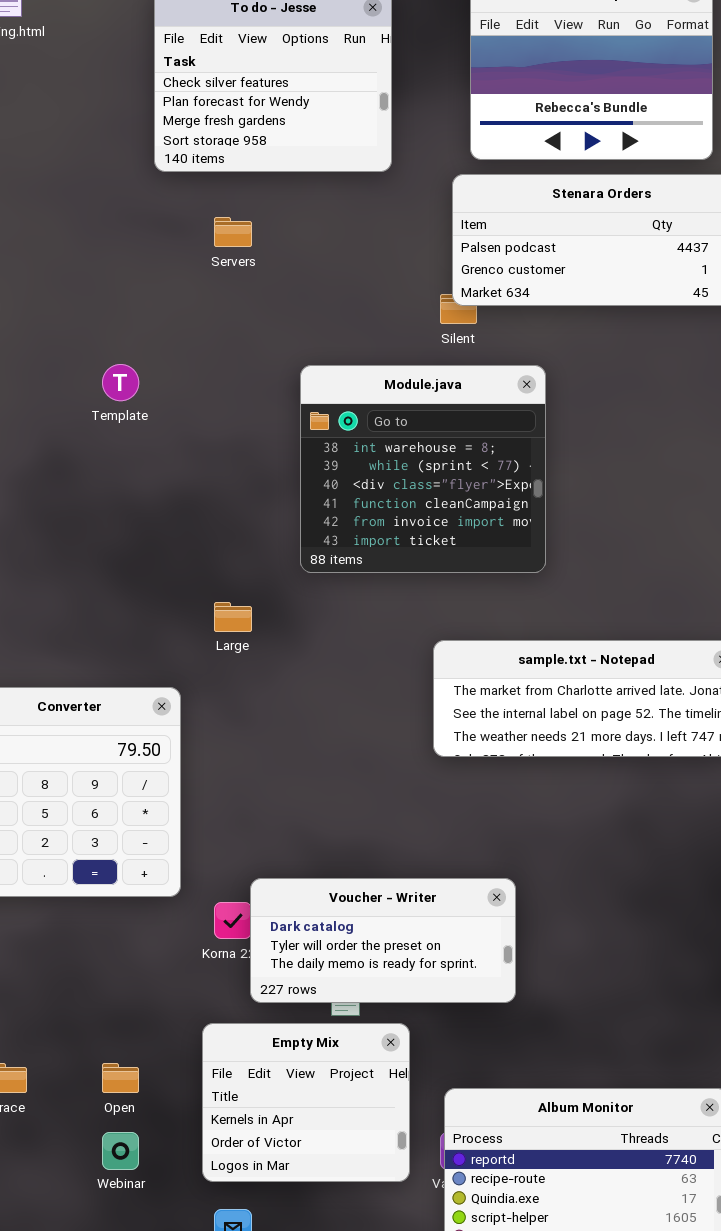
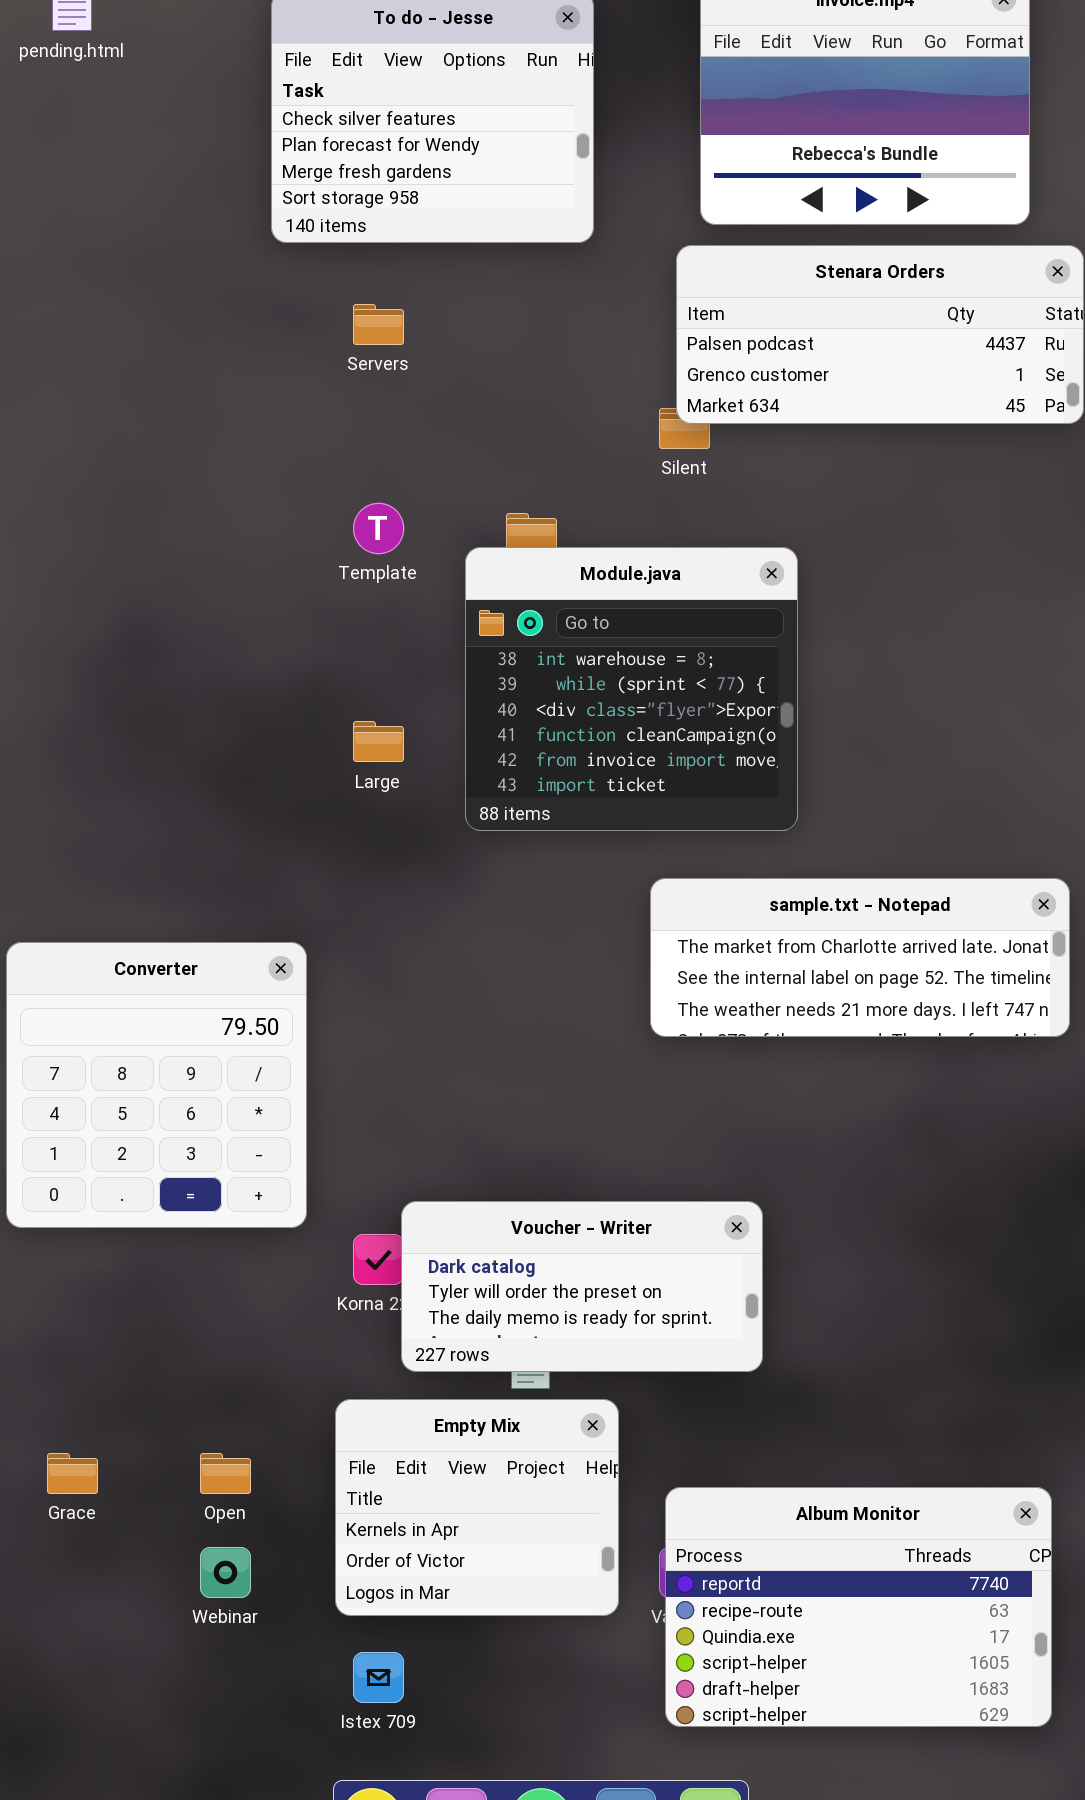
Template: [102,364,139,401] -> [353,503,404,554], moved
Module.java: [300,365,546,573] -> [465,547,798,831], moved
Large: [214,602,252,632] -> [353,721,404,762], moved

